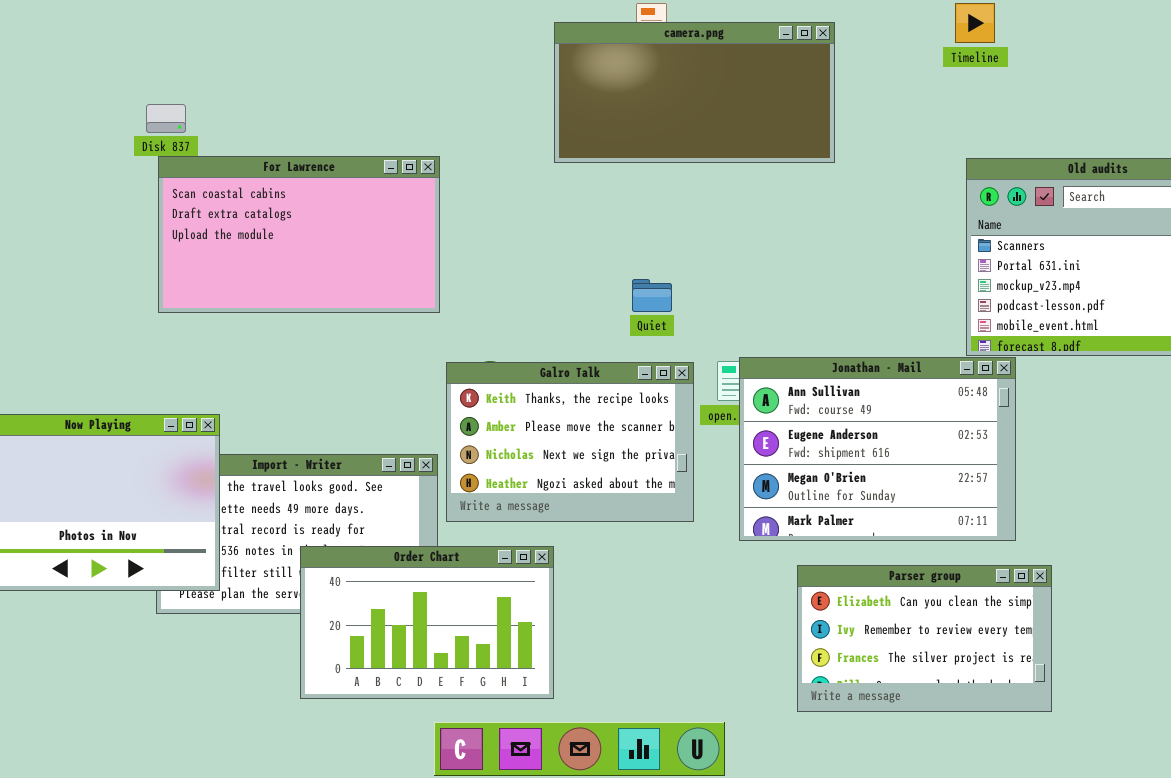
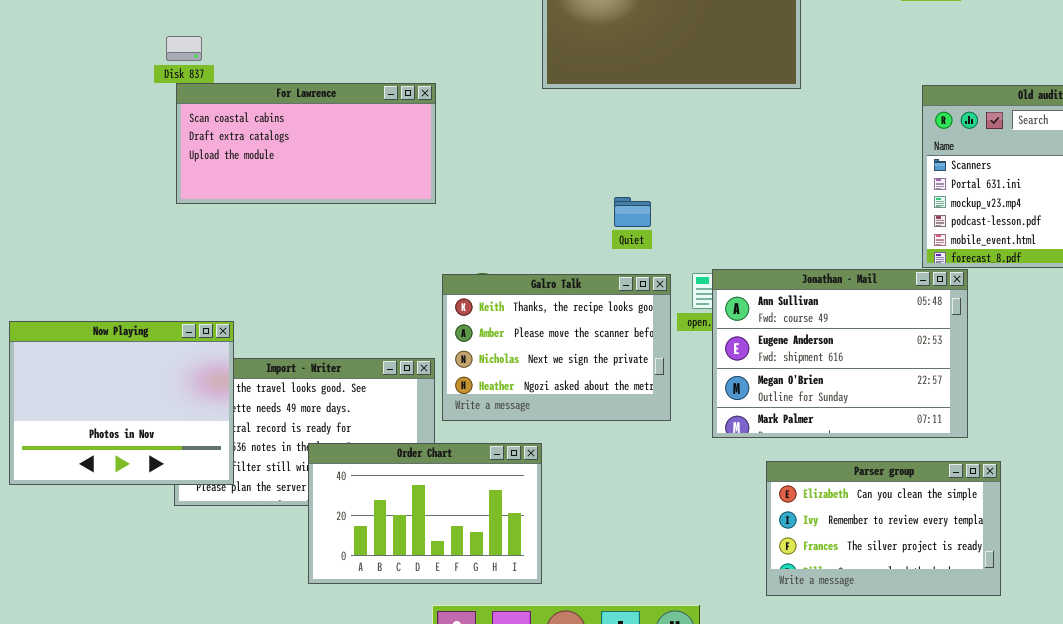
For Lawrence: [158,156,440,313] -> [176,83,436,204], resized

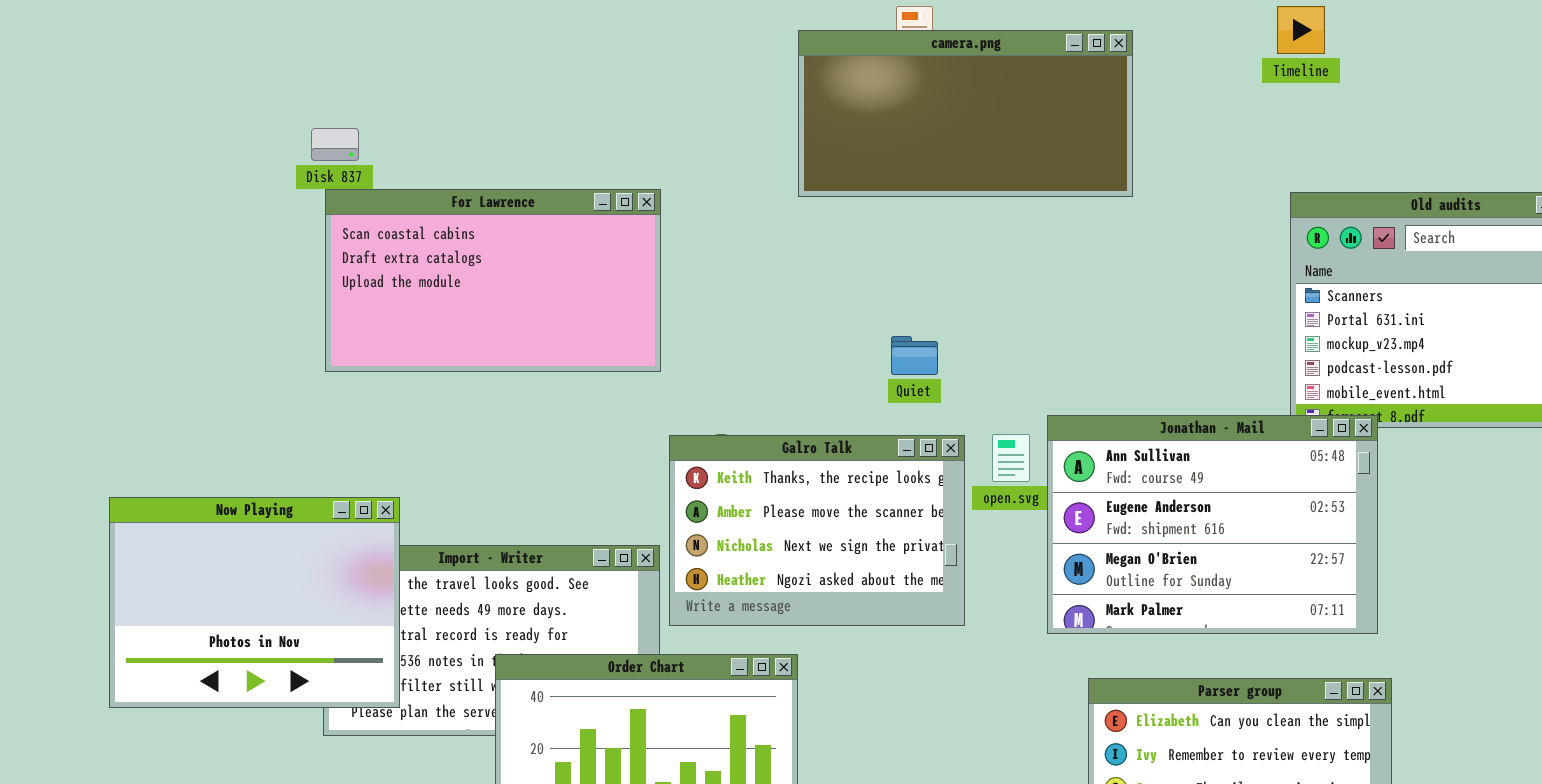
For Lawrence: [176,83,436,204] -> [325,189,661,372], resized
Jonathan - Mail: [712,269,968,438] -> [1047,415,1378,634], moved

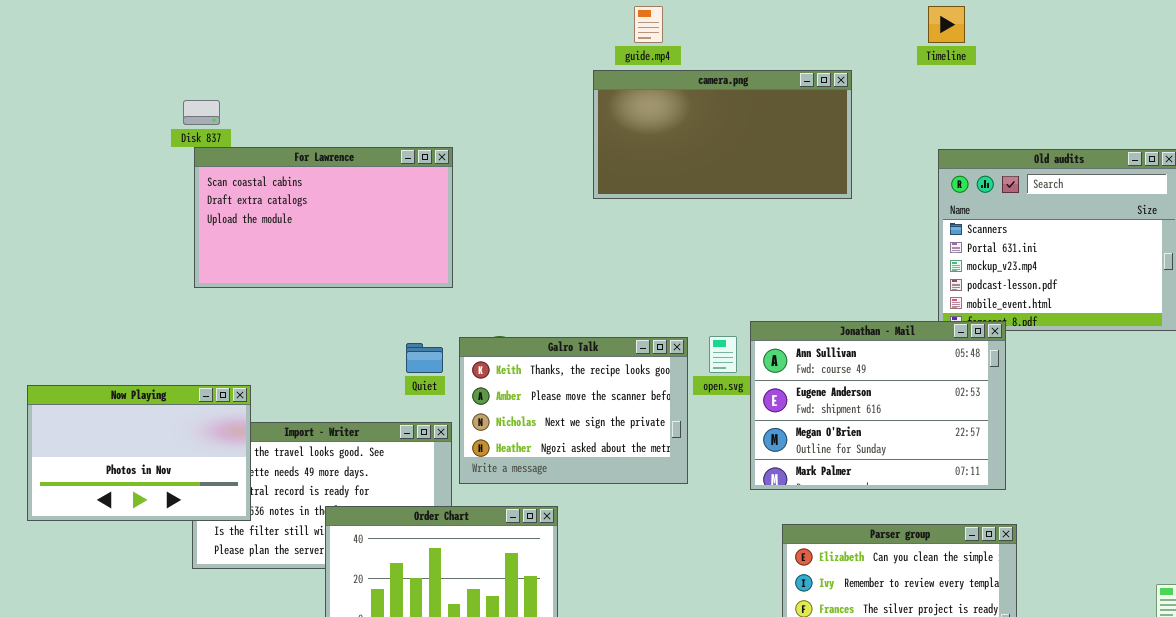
camera.png: [798,30,1133,197] -> [593,70,852,199], moved
Quiet: [891,336,938,375] -> [406,343,443,373], moved
Now Playing: [109,497,400,708] -> [27,385,251,521], resized

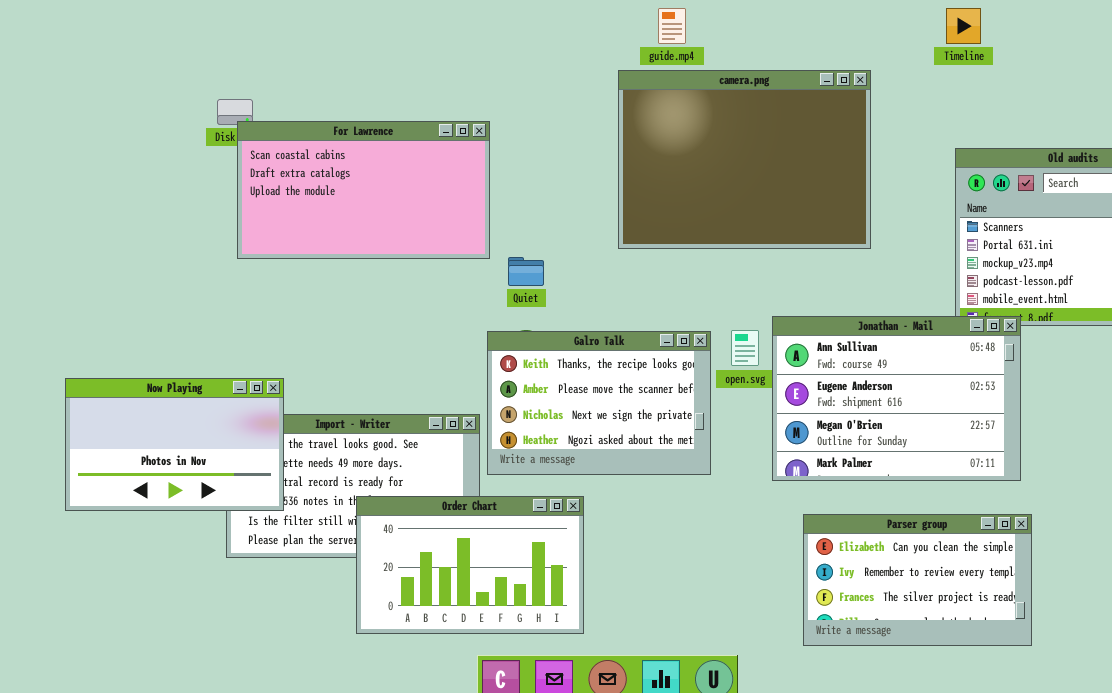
camera.png: [593,70,852,199] -> [618,70,871,249], resized
For Lawrence: [194,147,453,288] -> [237,121,490,259], moved
Quiet: [406,343,443,373] -> [508,257,544,286], moved

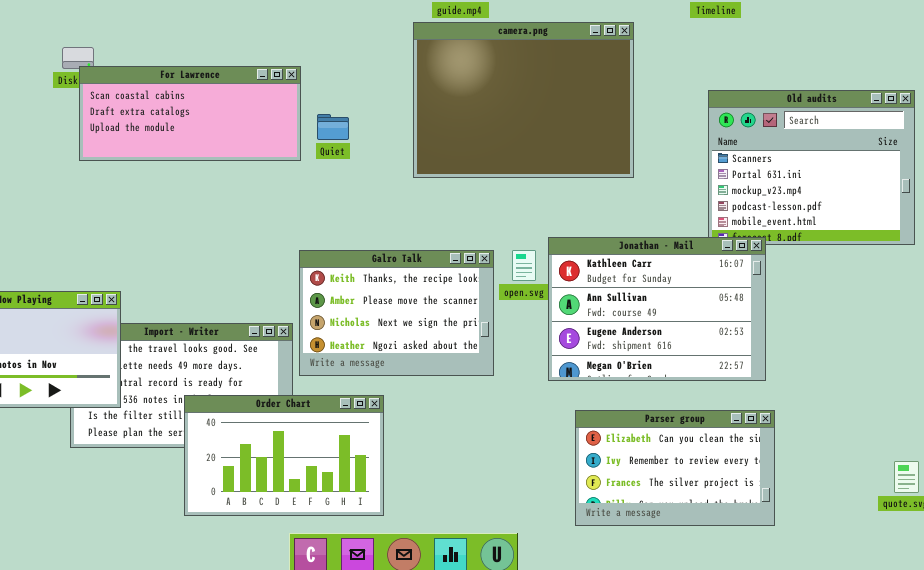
For Lawrence: [237,121,490,259] -> [79,66,301,161], resized
Quiet: [508,257,544,286] -> [317,114,349,140], moved
Jonathan - Mail: [772,316,1021,481] -> [548,237,766,381], scrolled up 1 row

